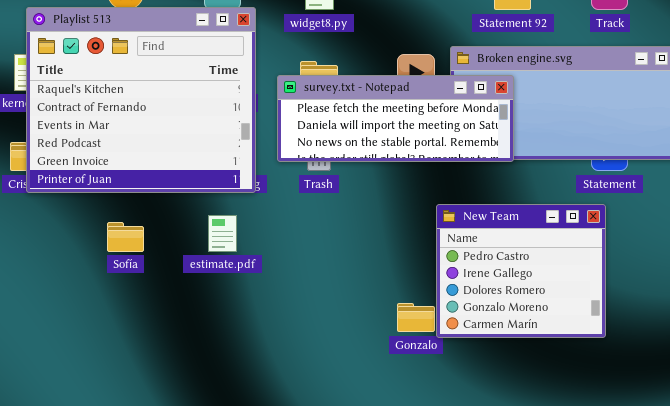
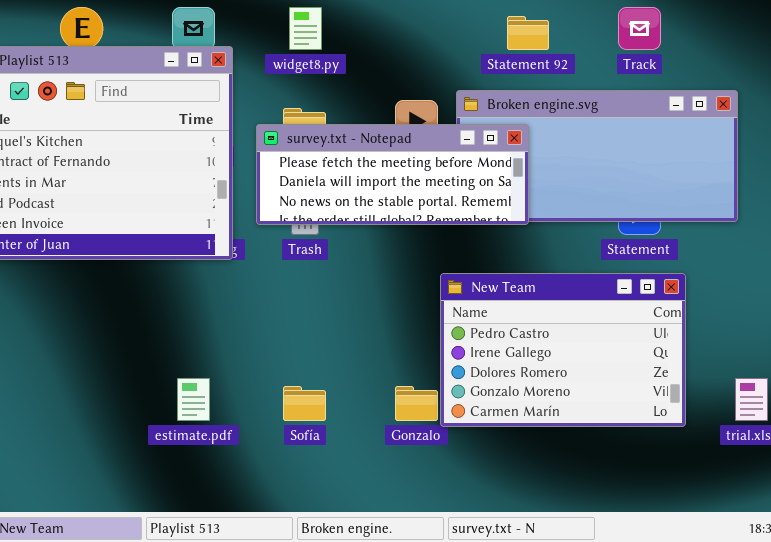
New Team: [436,204,606,338] -> [440,273,686,427], resized
estimate.pdf: [208,215,237,252] -> [177,378,210,421], moved
Sofía: [107,222,144,252] -> [283,386,326,421], moved

